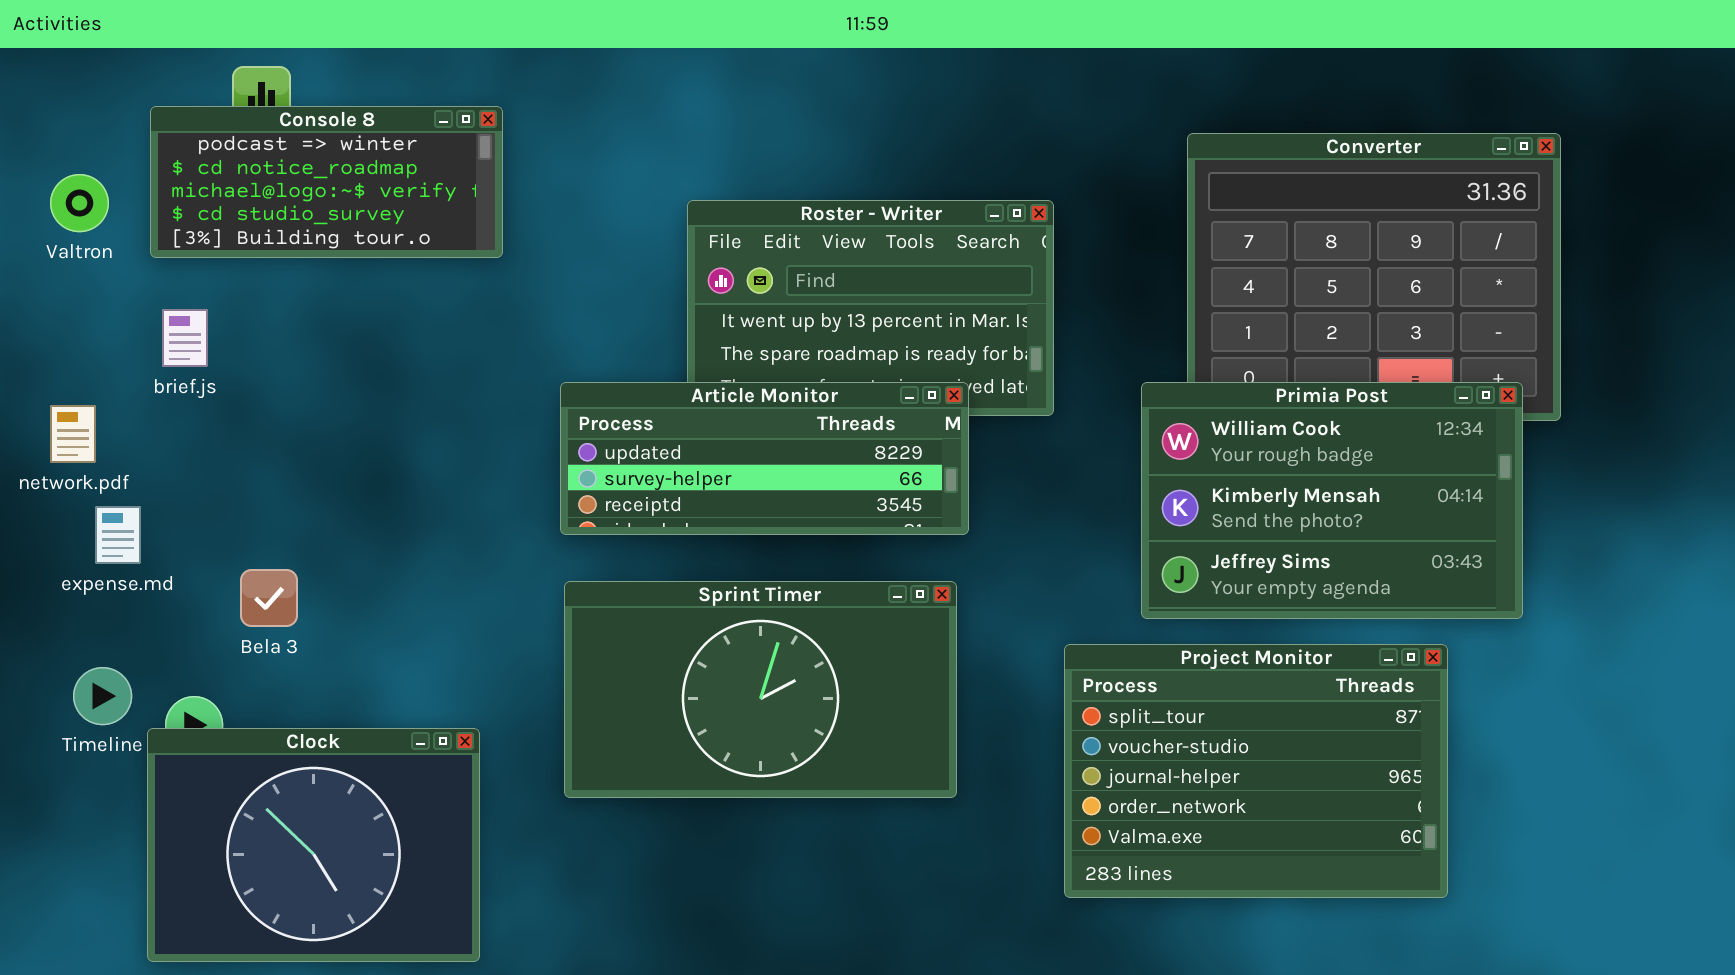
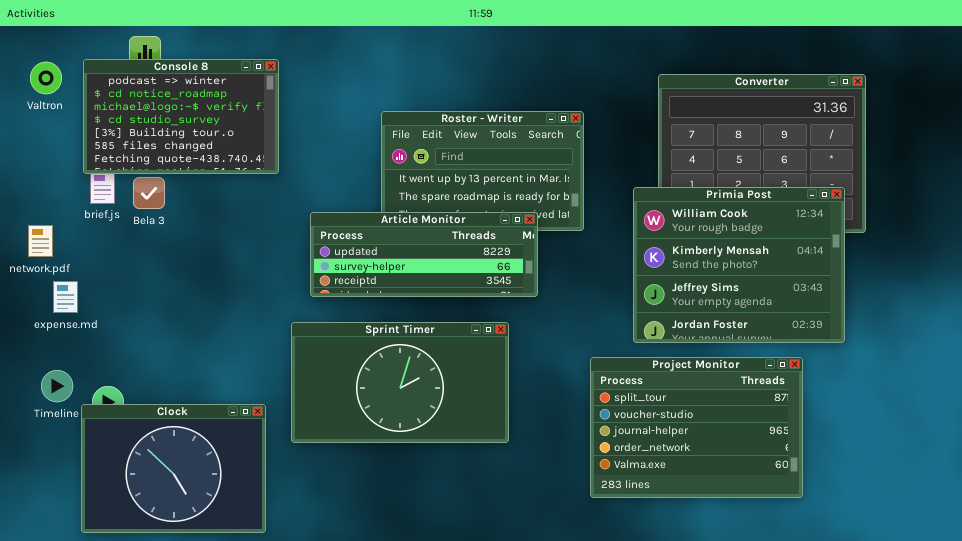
Console 8: [150,106,503,258] -> [83,59,279,174], resized
Valtron: [50,174,109,232] -> [30,62,62,94], moved
Primia Post: [1141,382,1523,619] -> [633,187,845,343], resized
Bela 3: [240,569,298,627] -> [133,177,165,209], moved
Sprint Timer: [564,581,957,798] -> [291,322,509,443], moved

